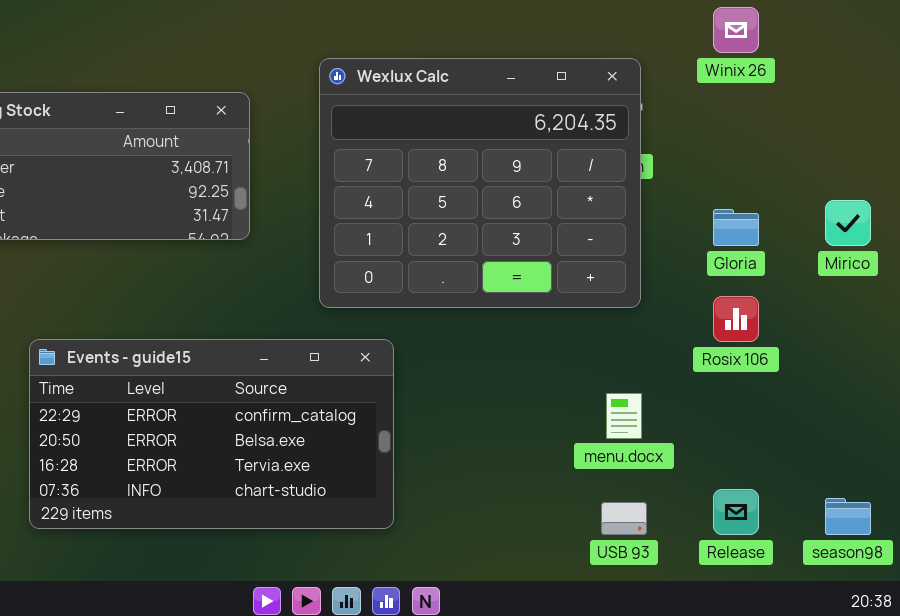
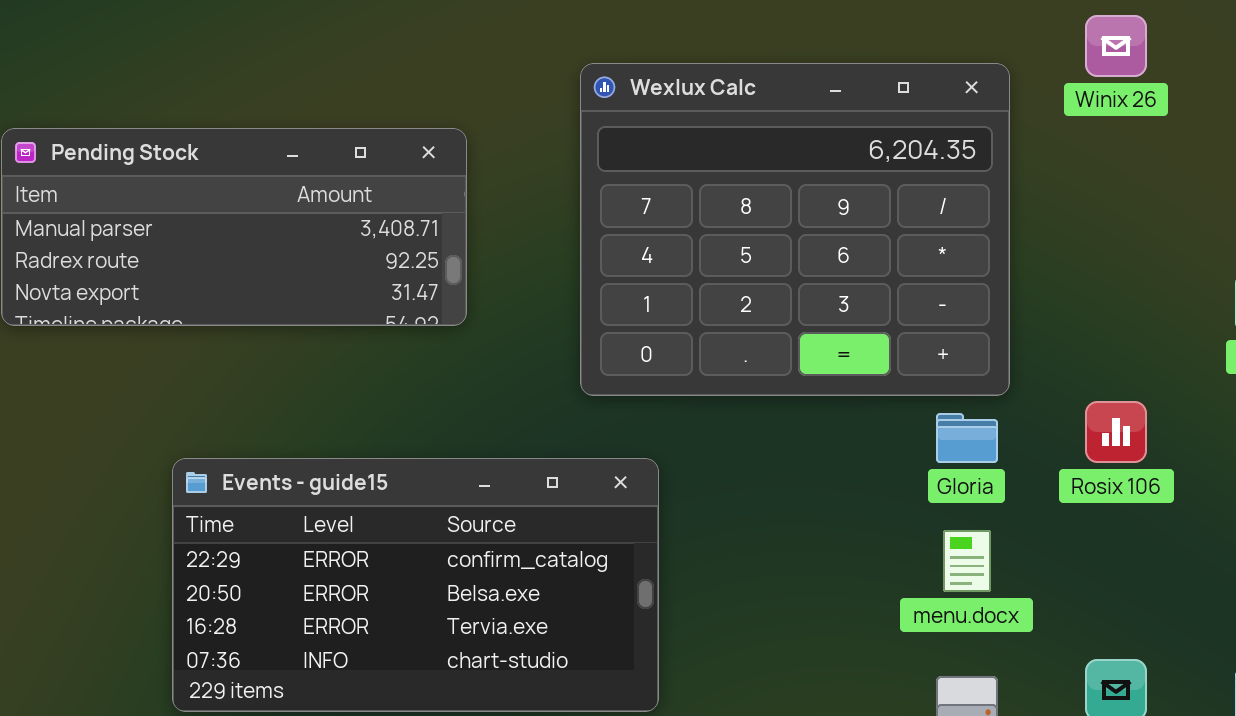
Wexlux Calc: [319,58,641,308] -> [580,63,1010,396], moved
Gloria: [713,209,759,246] -> [936,413,998,463], moved

